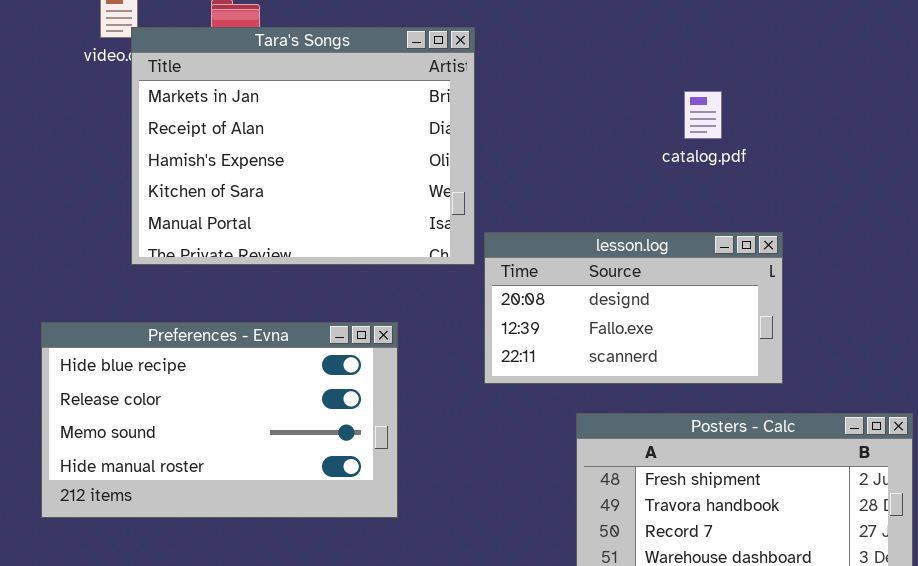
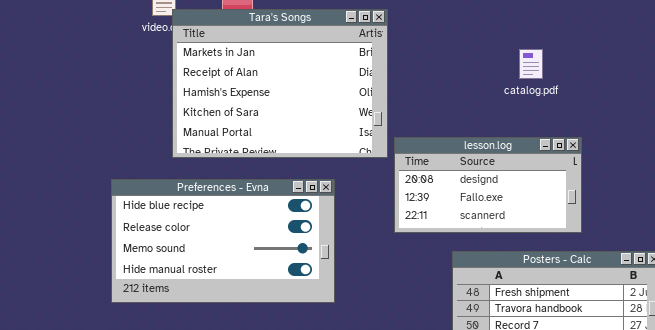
Preferences - Evna: [41,322,398,518] -> [111,179,335,303], moved

